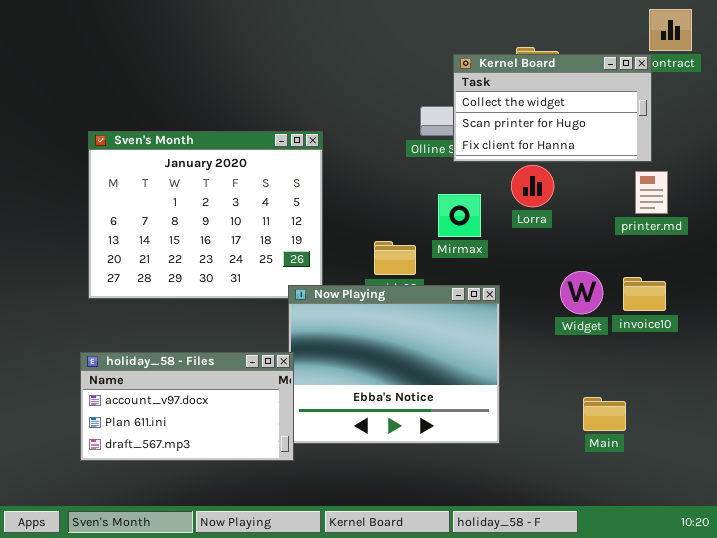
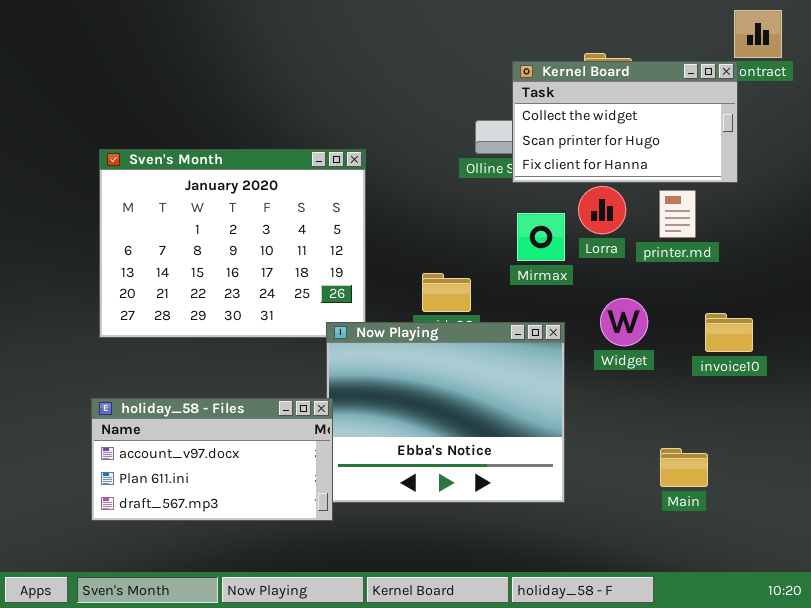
printer.md: [635,171,668,214] -> [659,190,696,238], moved
Mirmax: [438,194,481,237] -> [517,213,565,261], moved
Widget: [560,271,603,314] -> [600,298,648,346], moved

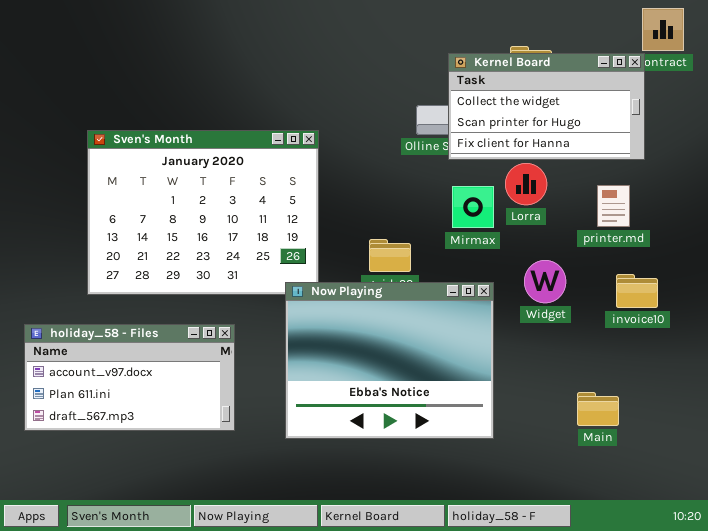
printer.md: [659,190,696,238] -> [597,185,630,227], moved
holiday_58 - Files: [91,398,333,521] -> [24,324,235,431], moved

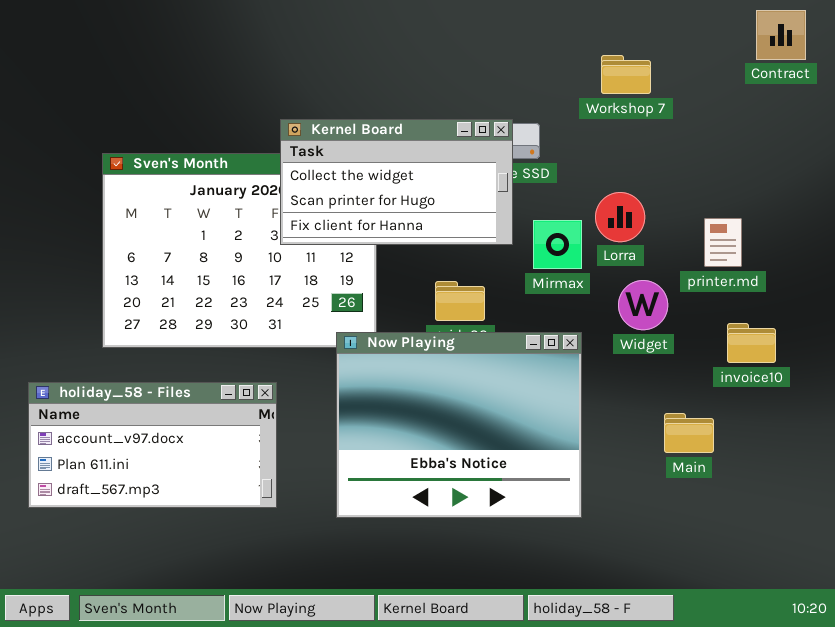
Kernel Board: [448,53,645,160] -> [280,119,513,245], moved
Widget: [524,260,566,303] -> [618,280,668,330], moved
Main: [577,392,619,426] -> [664,413,714,453], moved

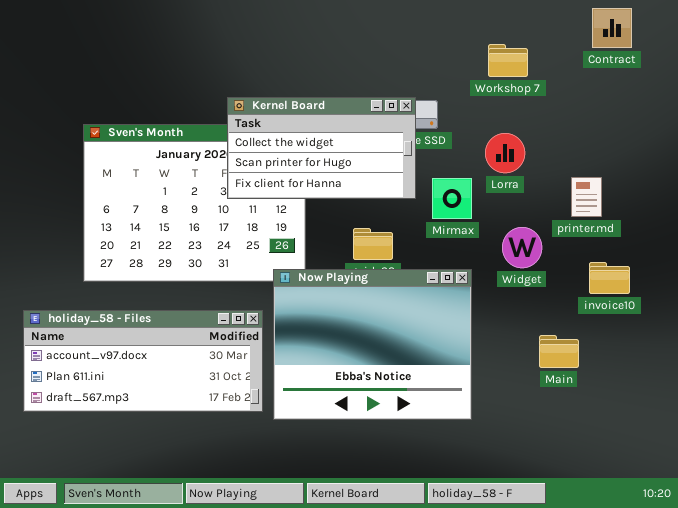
Contract: [756,10,806,60] -> [592,8,632,48], moved
Lorra: [595,192,645,242] -> [485,133,525,173], moved
holiday_58 - Files: [28,382,277,508] -> [23,310,263,412], resized

